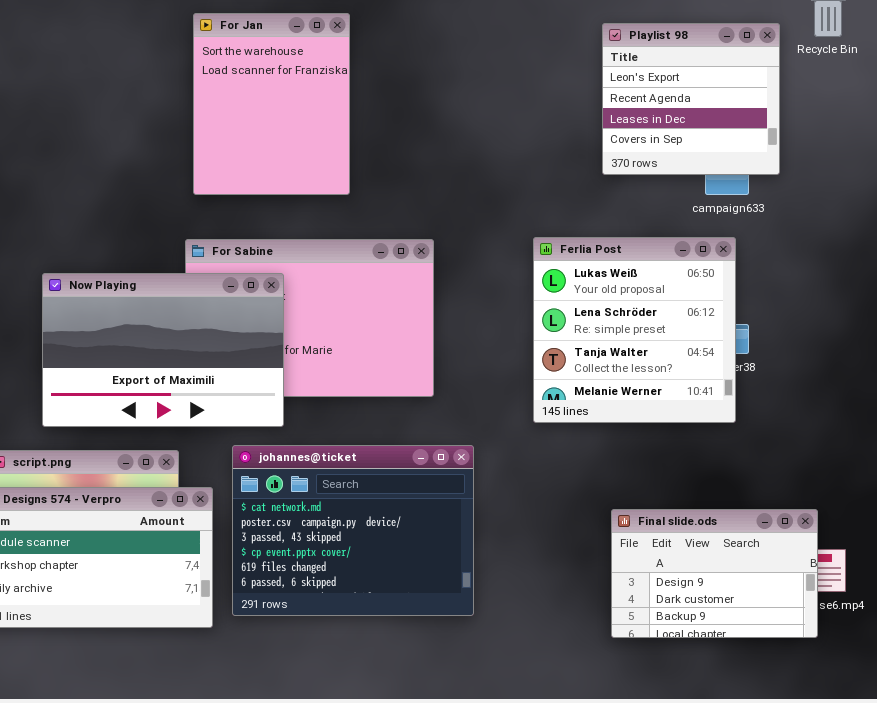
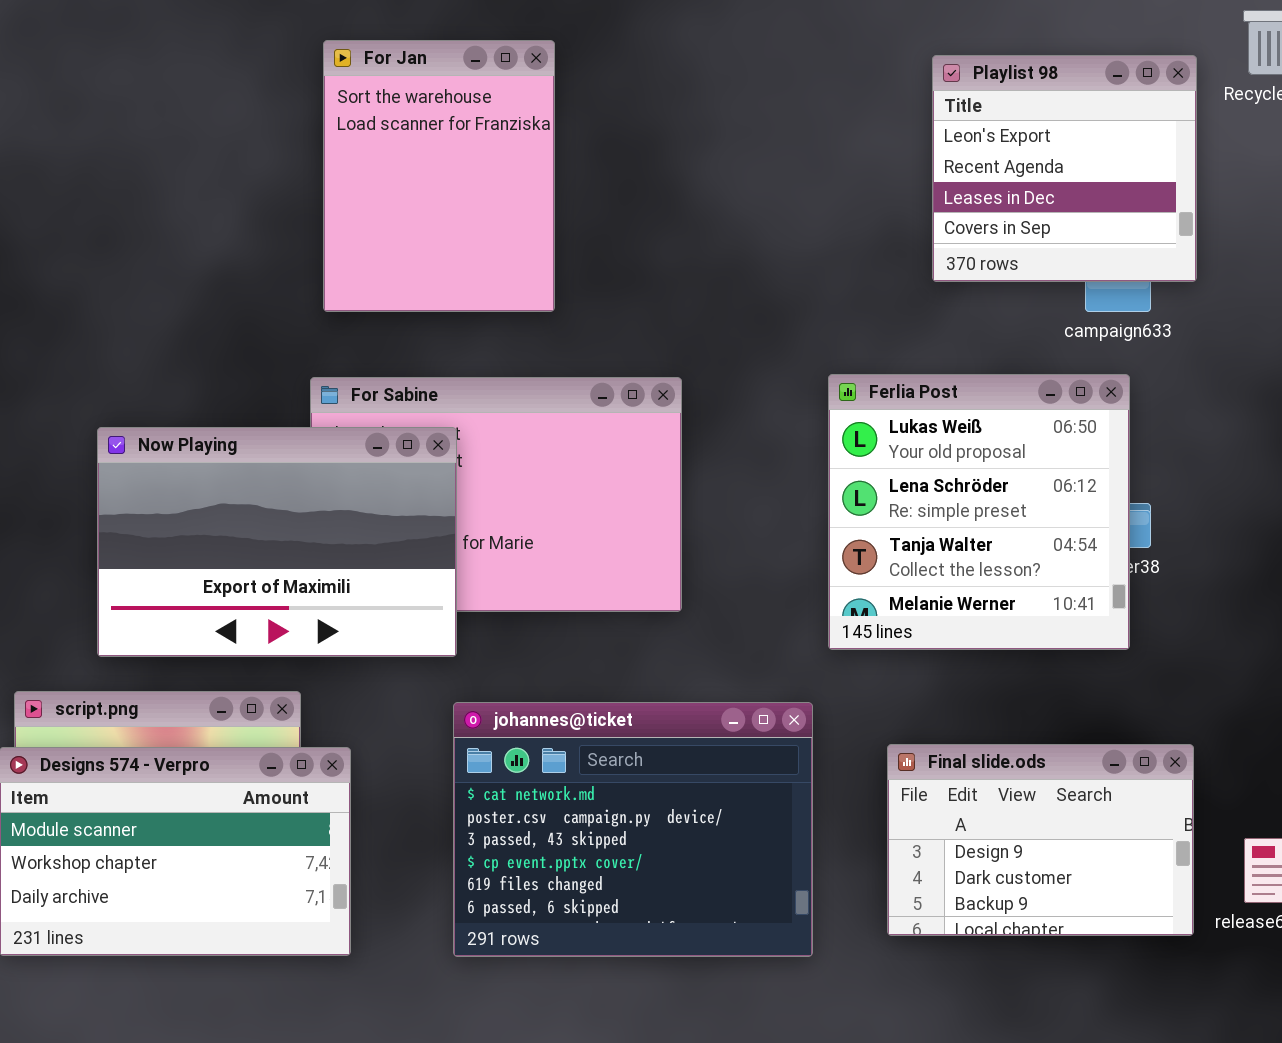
johannes@ticket: [232,445,474,616] -> [453,702,813,957], moved
Final slide.ods: [611,509,818,638] -> [887,744,1194,936], moved

